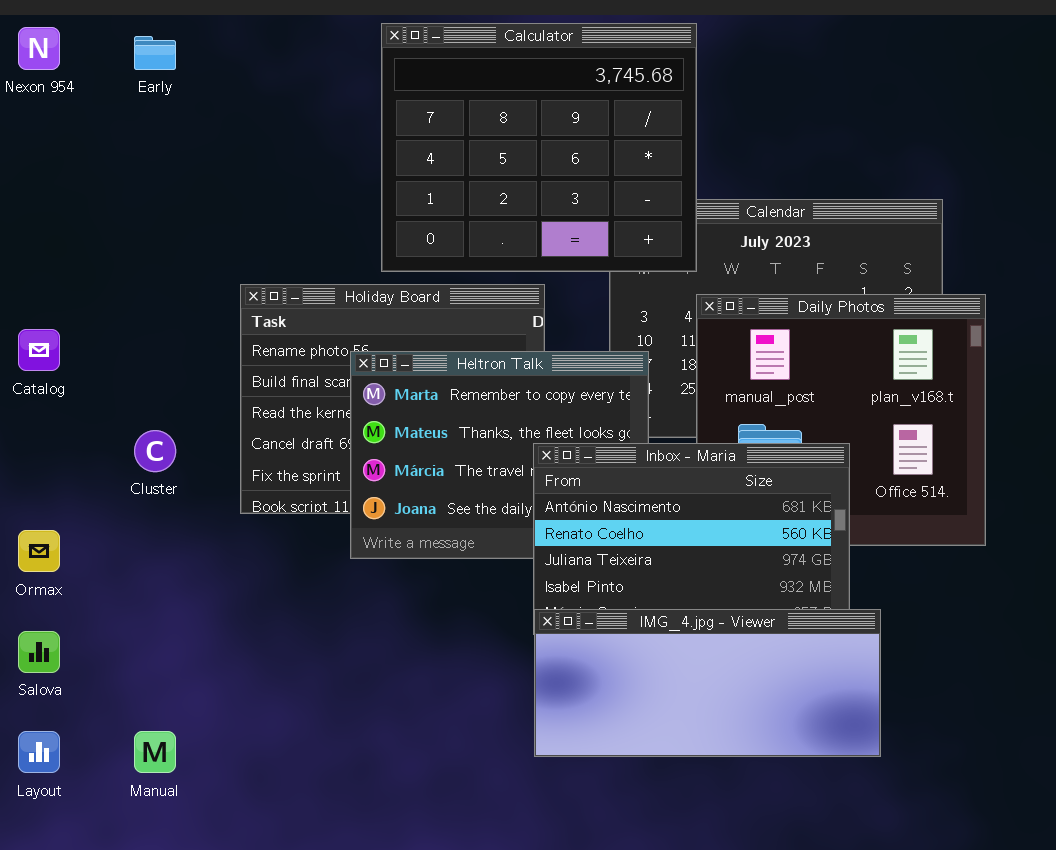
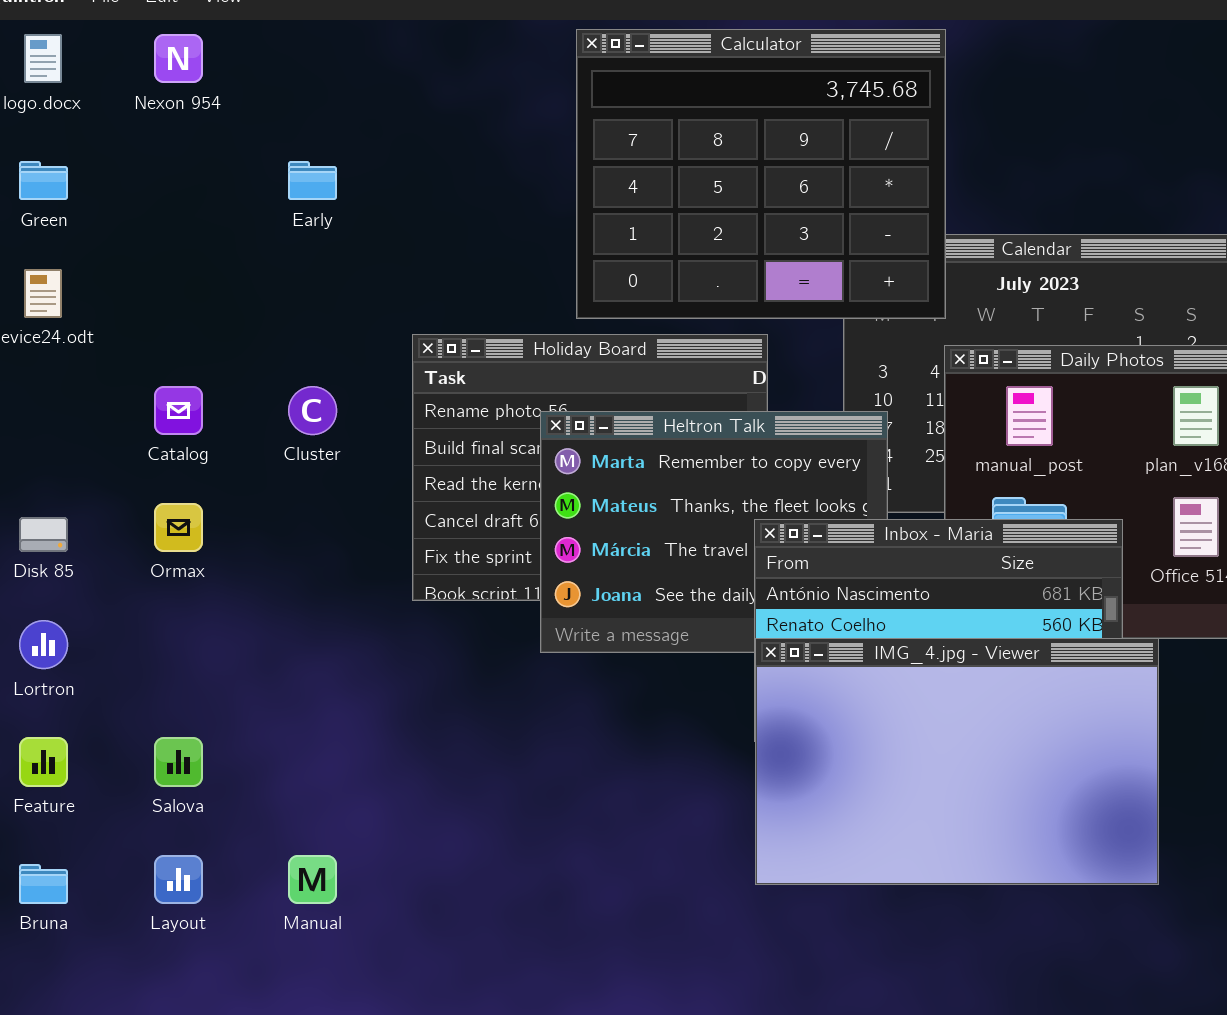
Early: [134,36,176,70] -> [288,161,337,200], moved
Cluster: [134,430,176,472] -> [288,386,337,435], moved
Ormax: [18,530,60,572] -> [154,503,203,552], moved
IMG_4.jpg - Viewer: [534,609,881,757] -> [755,638,1159,885], resized

